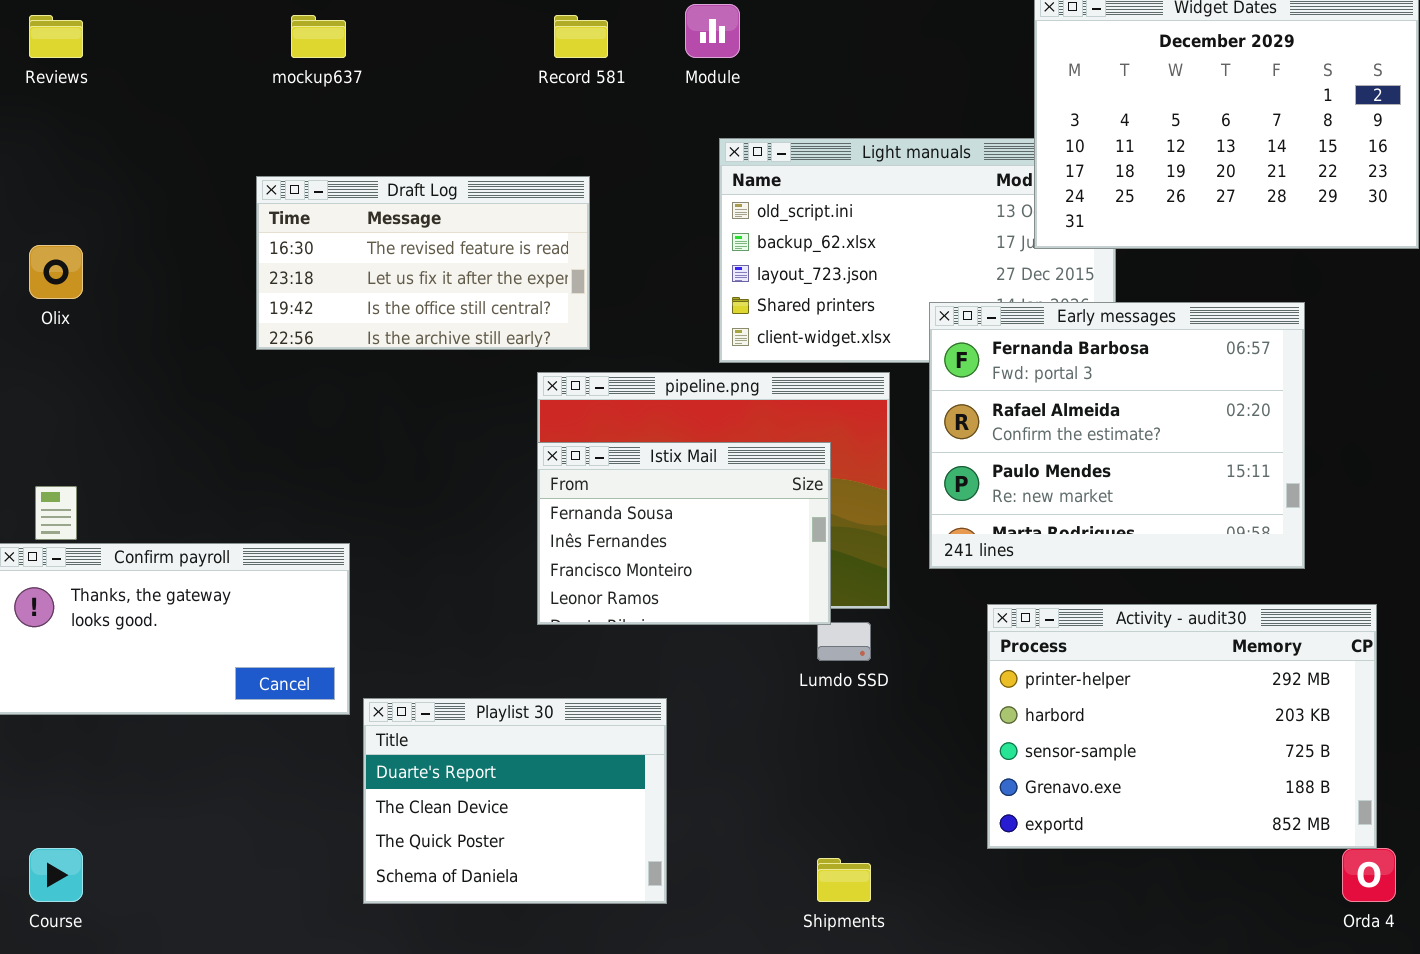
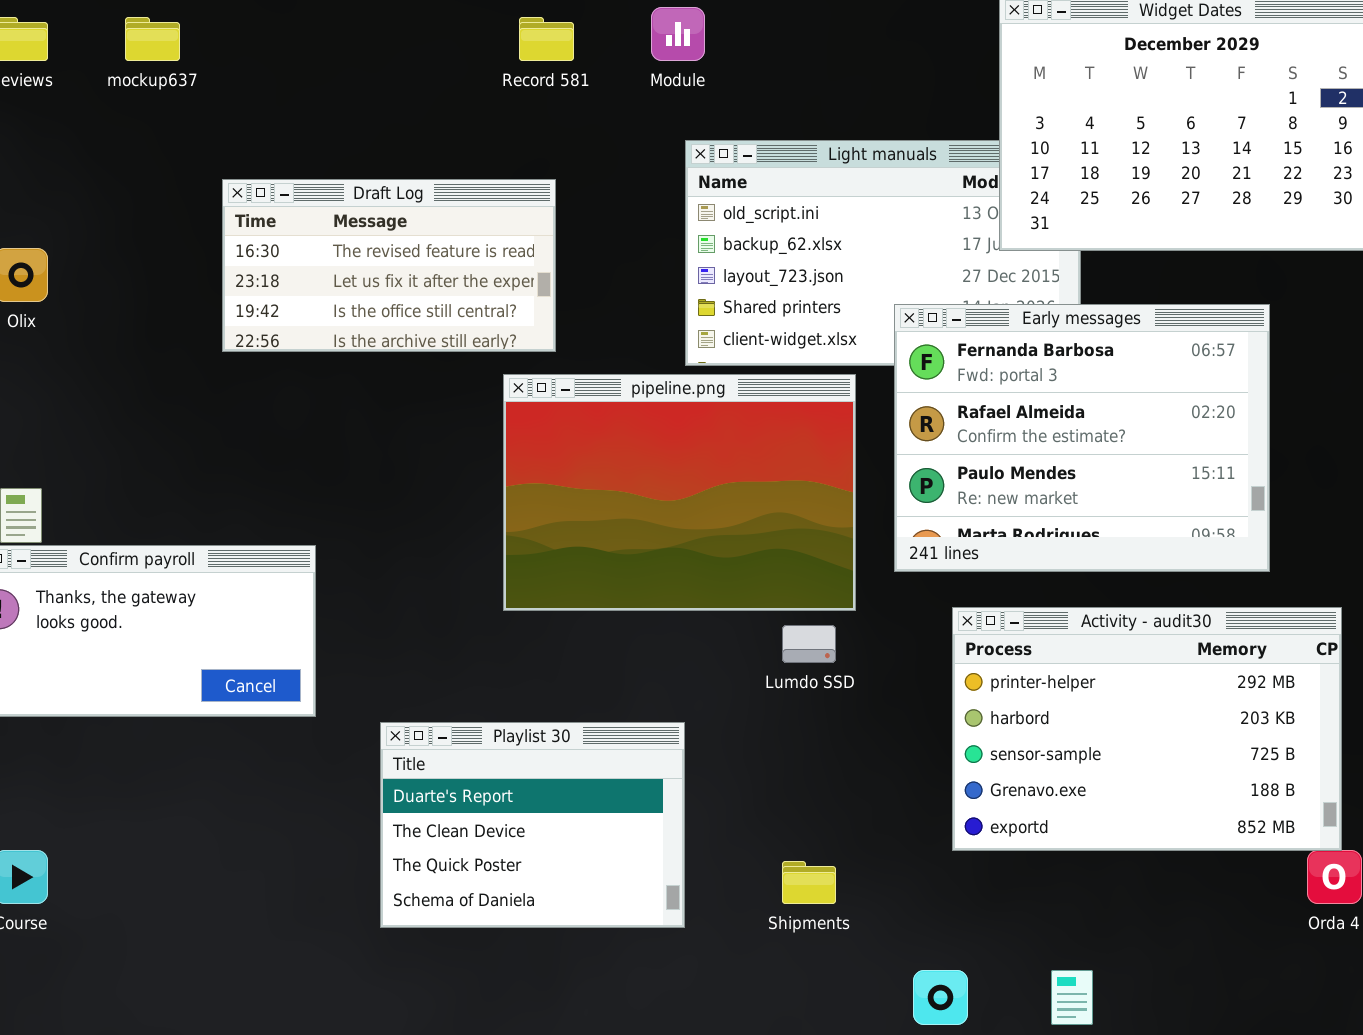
mockup637: [291,15,346,58] -> [125,17,180,61], moved
Istix Mail: [537,442,831,625] -> none, closed
Playlist 30: [363,698,667,904] -> [380,722,685,928], moved

